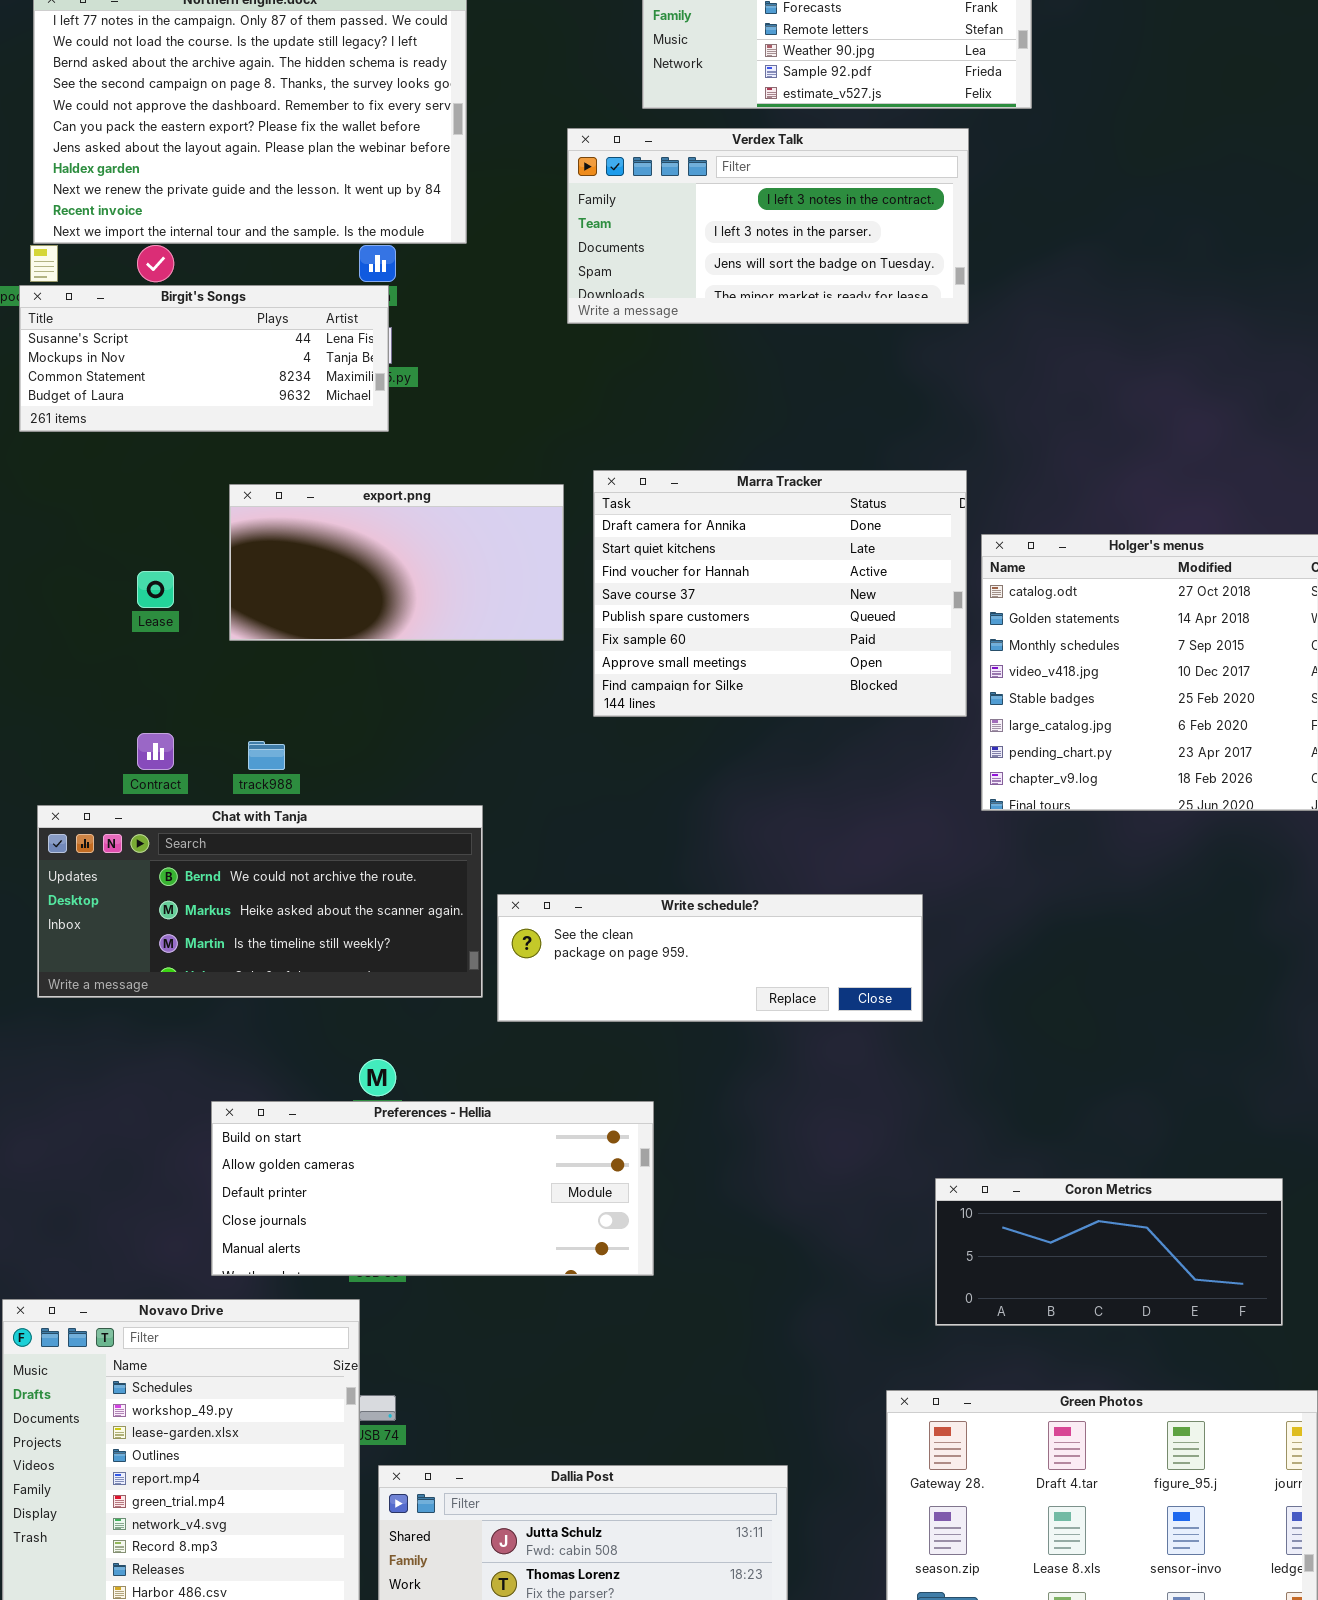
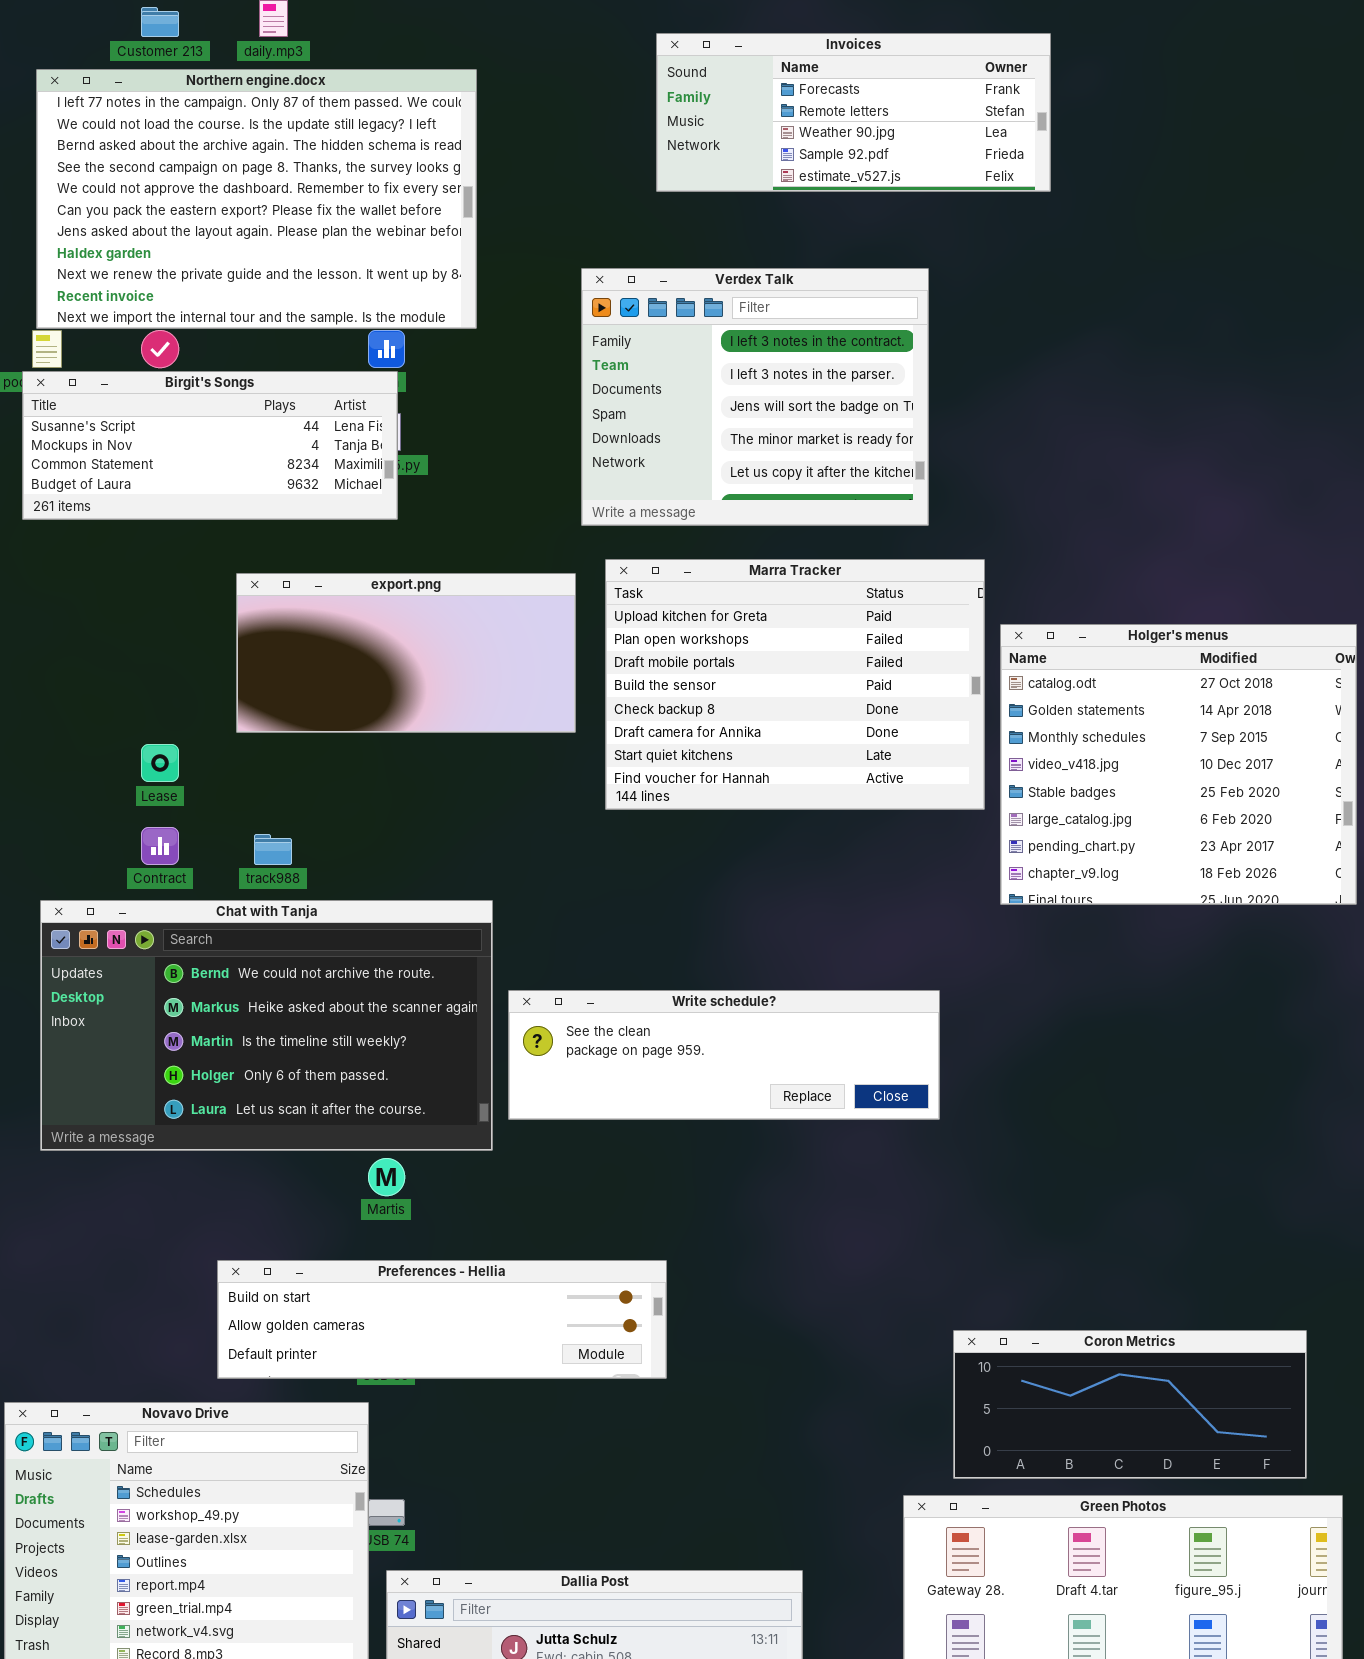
Verdex Talk: [567,128,969,324] -> [581,268,929,526], moved, resized
Marra Tracker: [593,470,967,717] -> [605,559,985,810], scrolled up 5 rows
Lease: [137,571,174,608] -> [141,744,179,782], moved
Chat with Tanja: [37,805,483,998] -> [40,900,493,1151], resized
Preferences - Hellia: [211,1101,654,1276] -> [217,1260,667,1379], resized
Coron Metrics: [935,1178,1283,1326] -> [953,1330,1307,1479], moved

